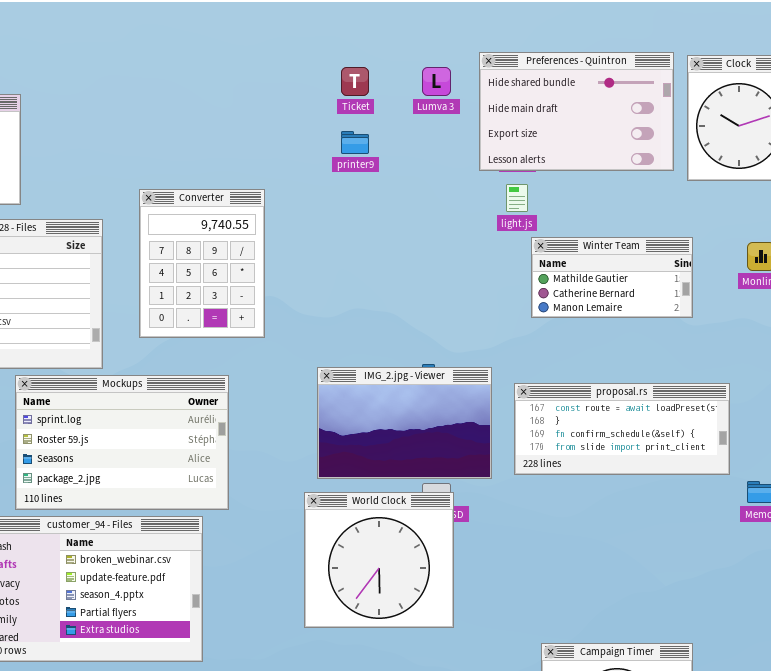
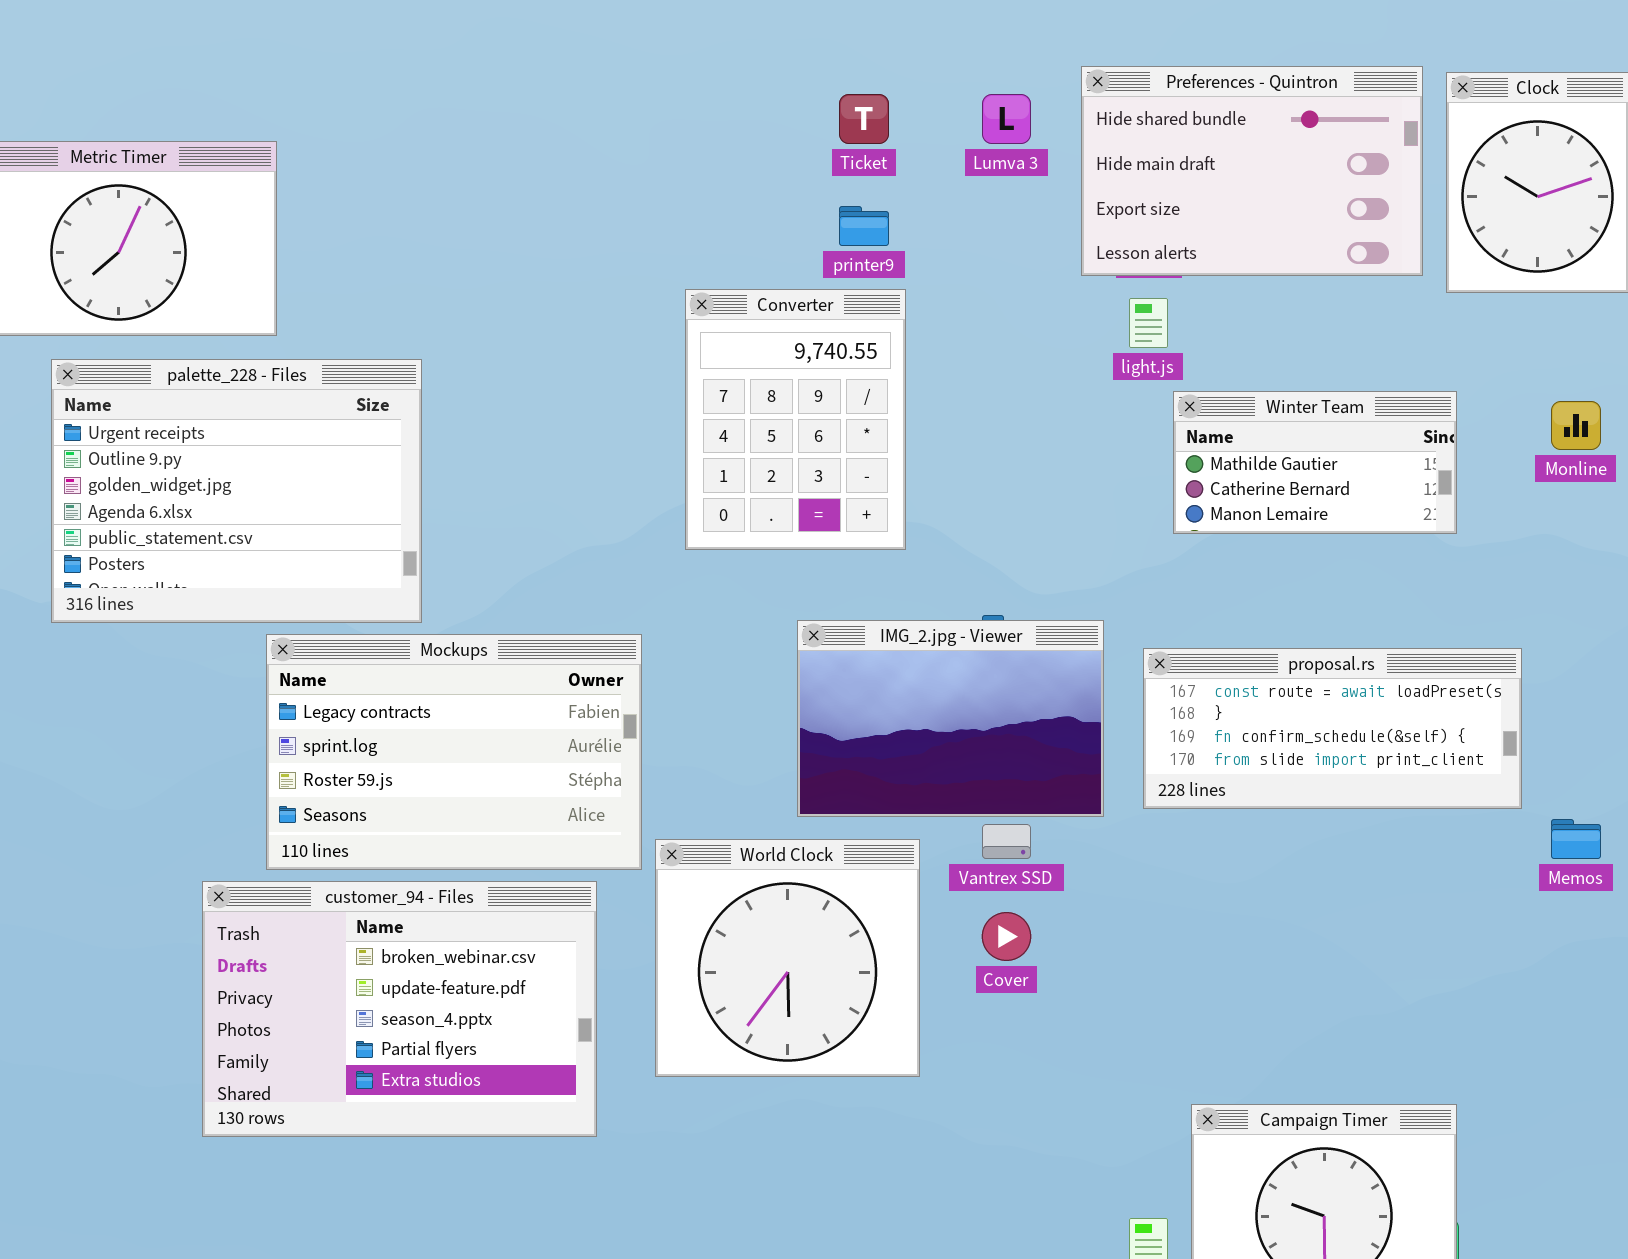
Converter: [139,189,265,338] -> [685,289,906,550], moved
Mockups: [15,375,229,510] -> [266,634,642,870], scrolled up 1 row
World Clock: [304,492,454,628] -> [655,839,920,1077], moved

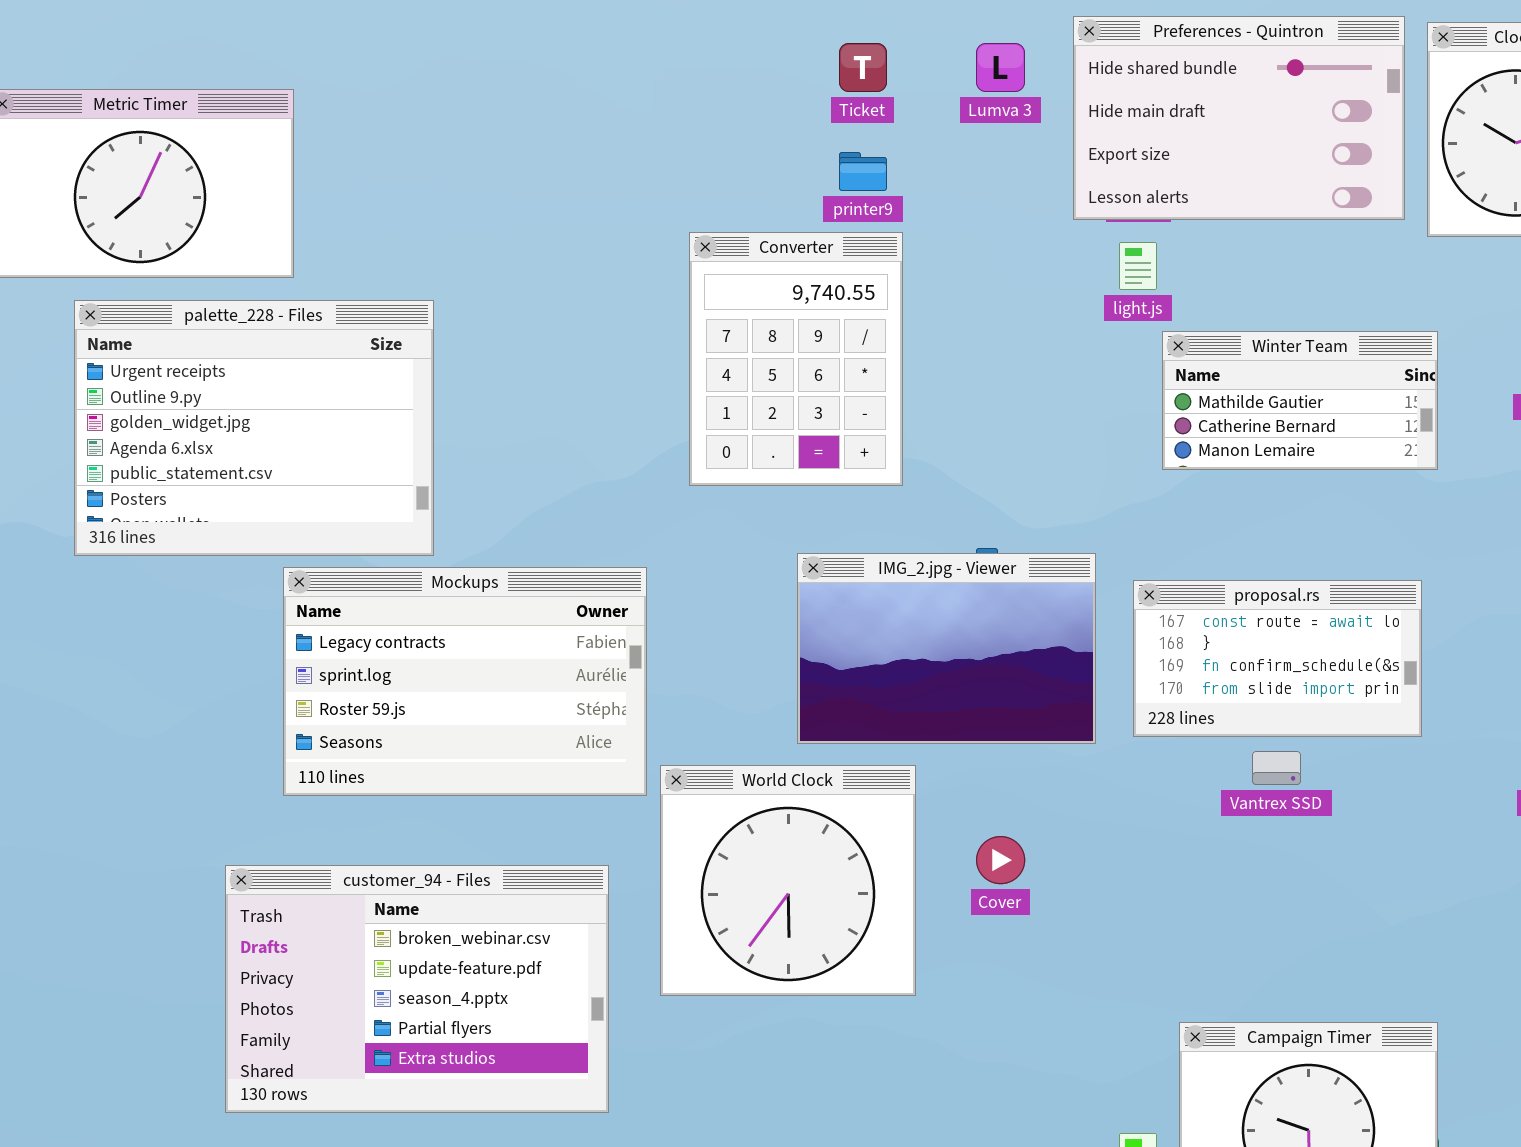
proposal.rs: [1143,648,1522,809] -> [1133,580,1422,737], resized
Vantrex SSD: [982,824,1031,859] -> [1252,751,1301,785], moved
customer_94 - Files: [202,881,597,1137] -> [225,865,609,1113], moved

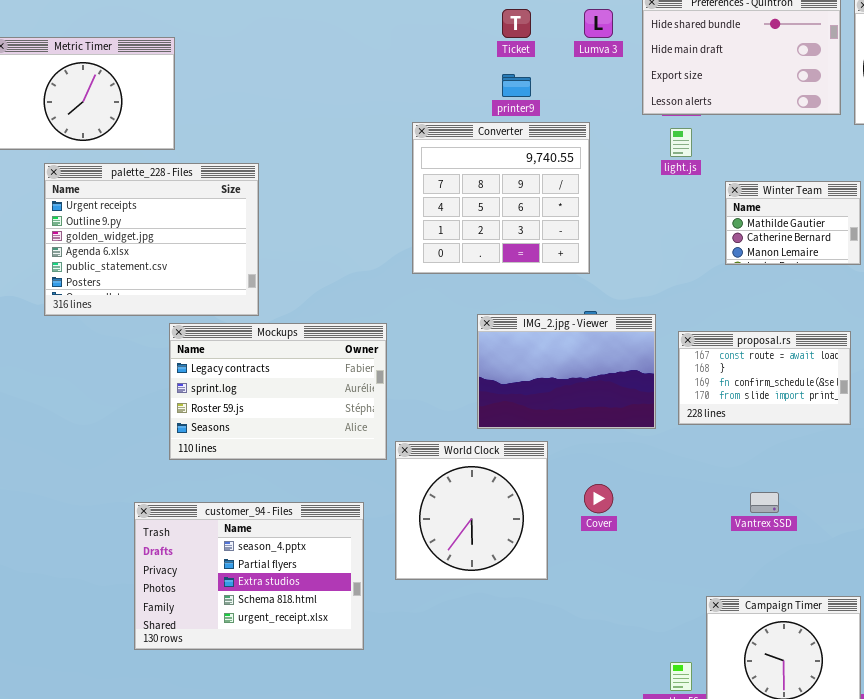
Converter: [689,232,903,486] -> [412,122,590,274], resized
Winter Team: [1162,331,1438,470] -> [725,181,861,265], resized
Vantrex SSD: [1252,751,1301,785] -> [750,492,779,513], moved
customer_94 - Files: [225,865,609,1113] -> [134,502,364,650], scrolled down 2 rows

